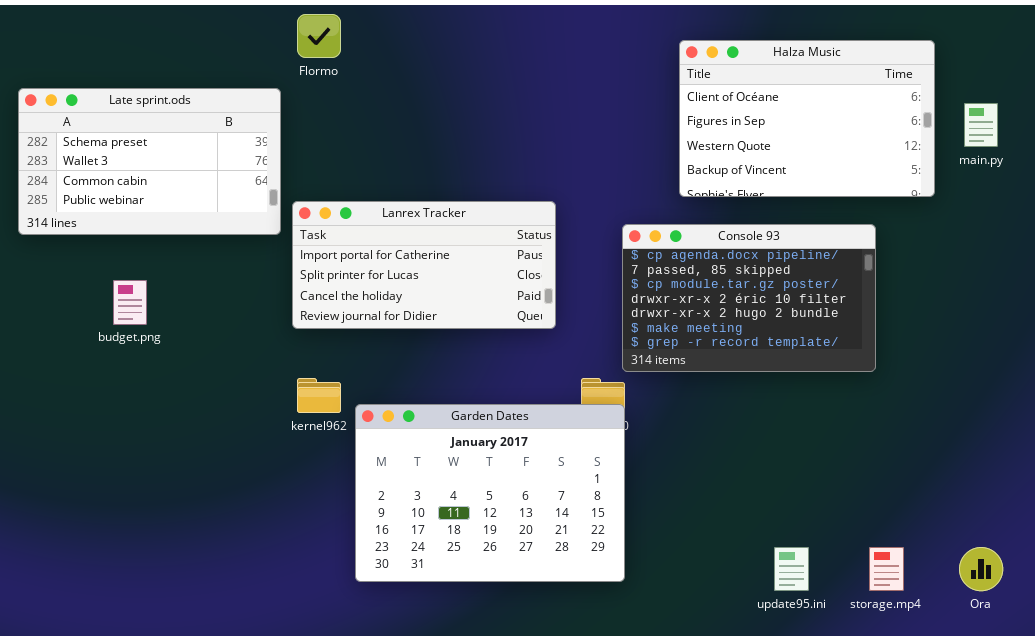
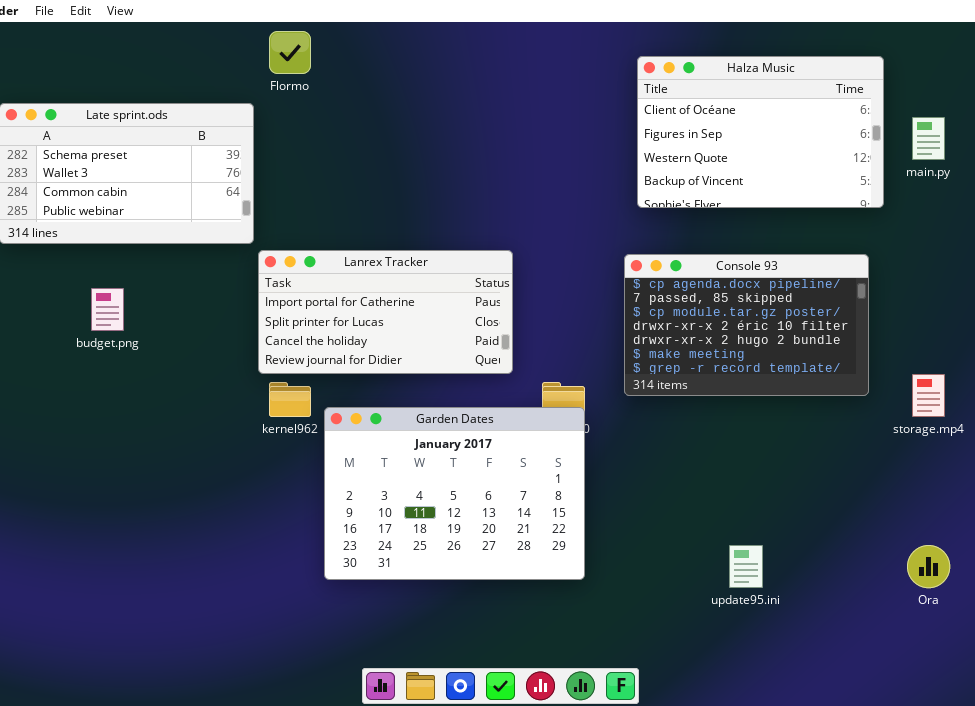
Lanrex Tracker: [292,201,556,329] -> [258,250,513,374], moved
Console 93: [622,224,876,372] -> [624,254,869,396], moved
storage.mp4: [869,547,904,591] -> [912,374,945,417], moved

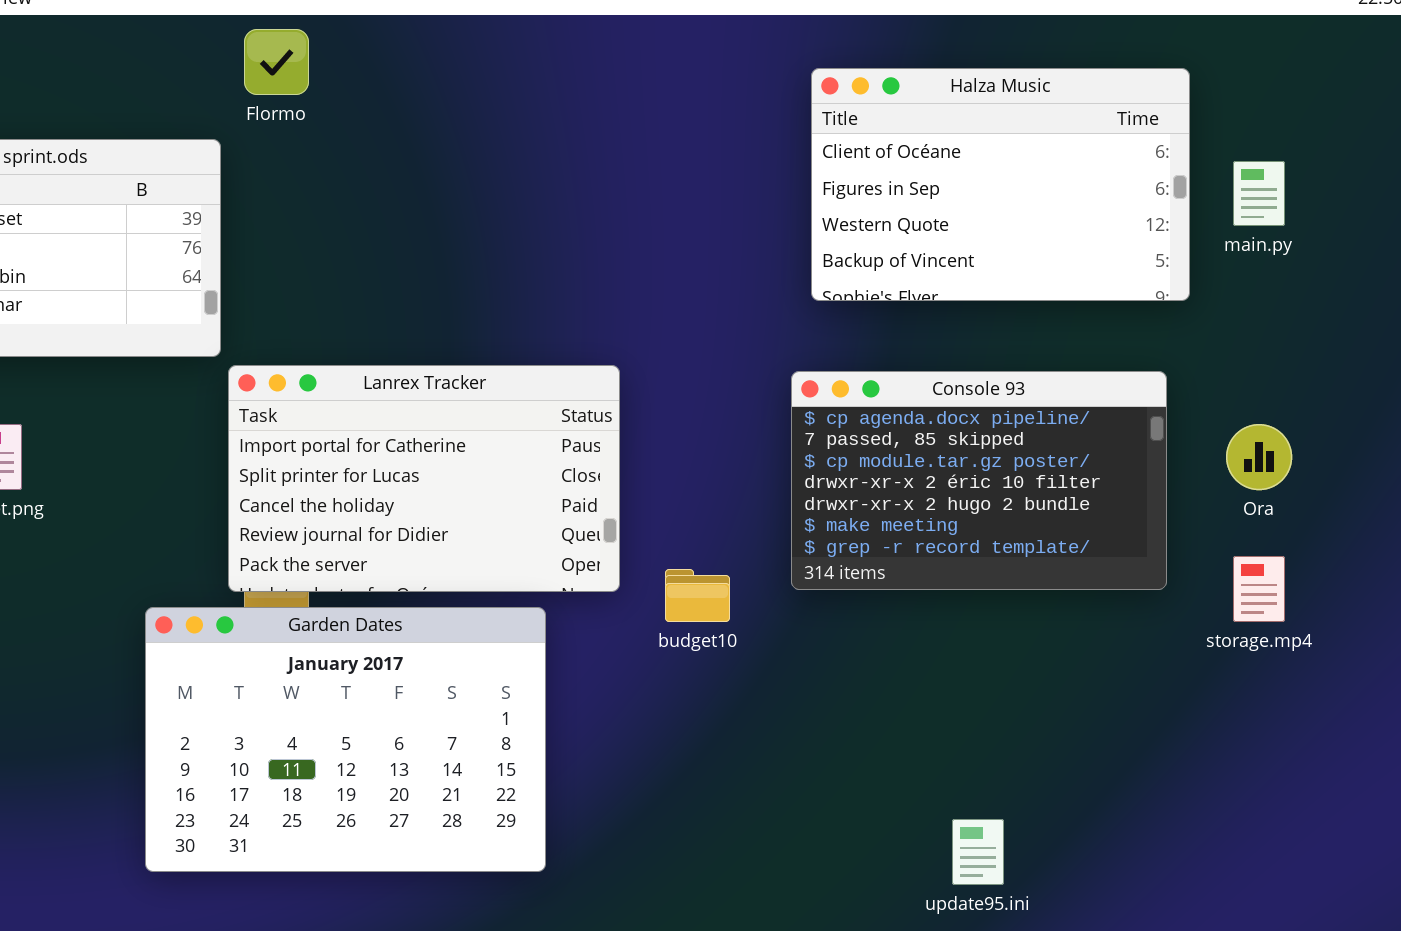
Lanrex Tracker: [258,250,513,374] -> [228,365,620,592], resized
Garden Dates: [324,407,585,580] -> [145,607,546,872], moved
Ora: [907,545,950,588] -> [1226,424,1292,490], moved

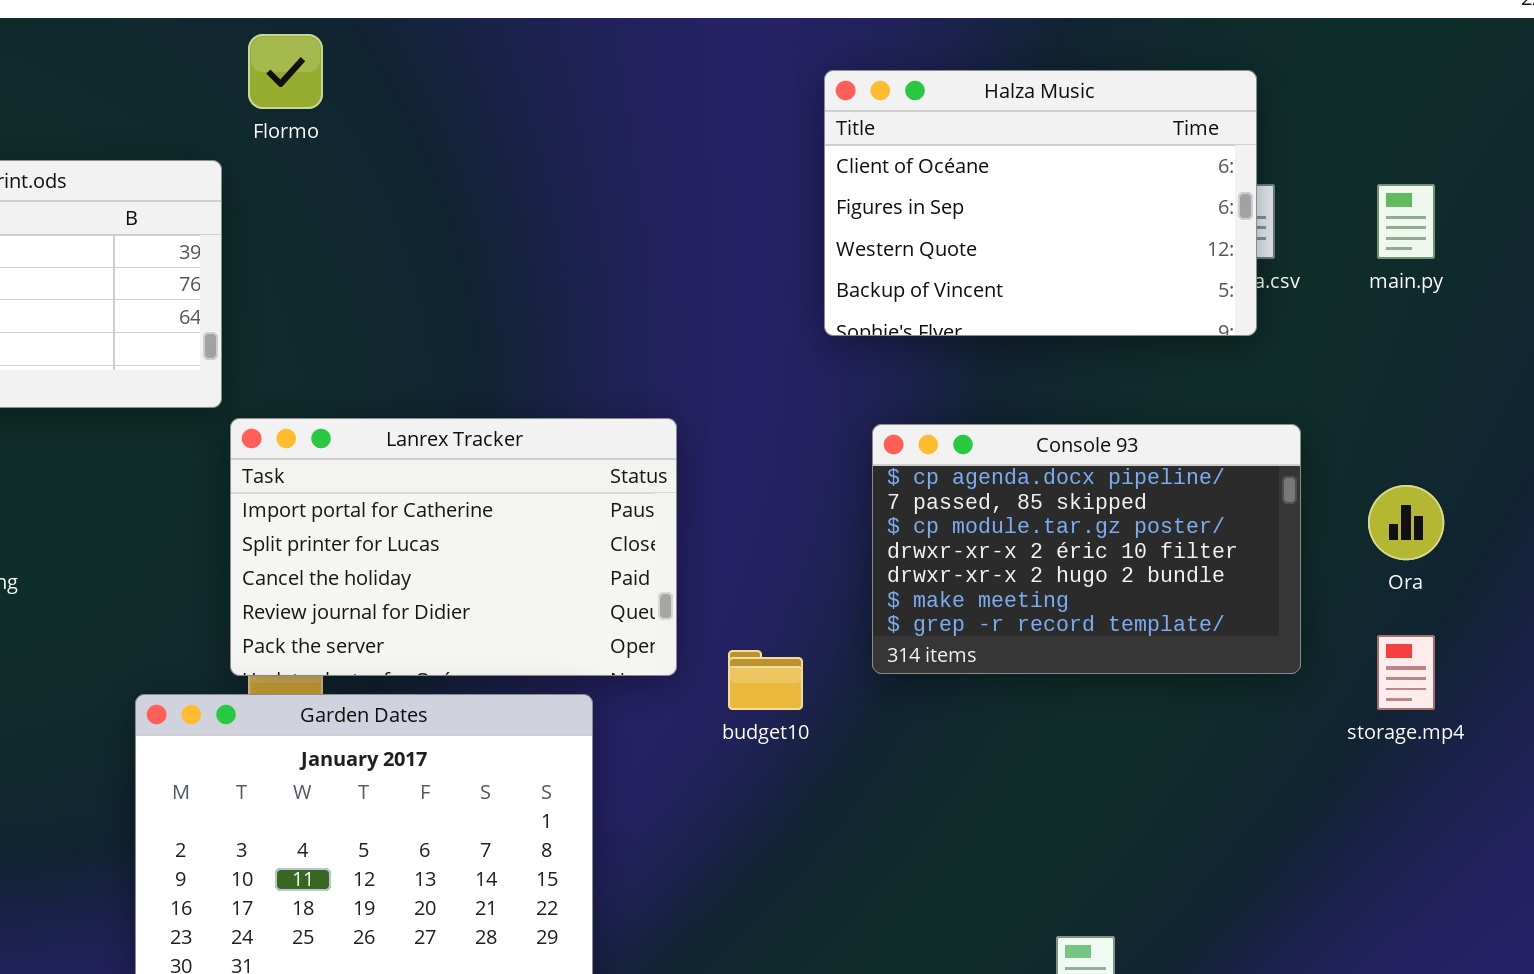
Halza Music: [811,68,1190,301] -> [824,70,1257,336], moved

